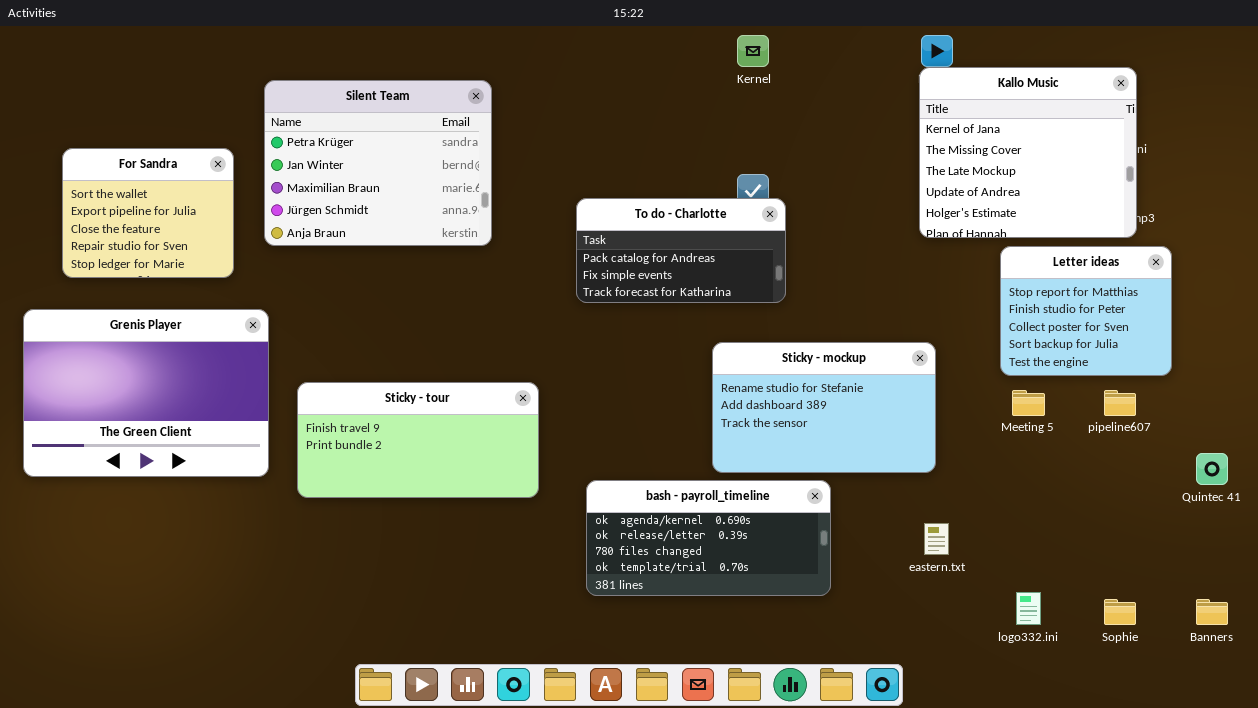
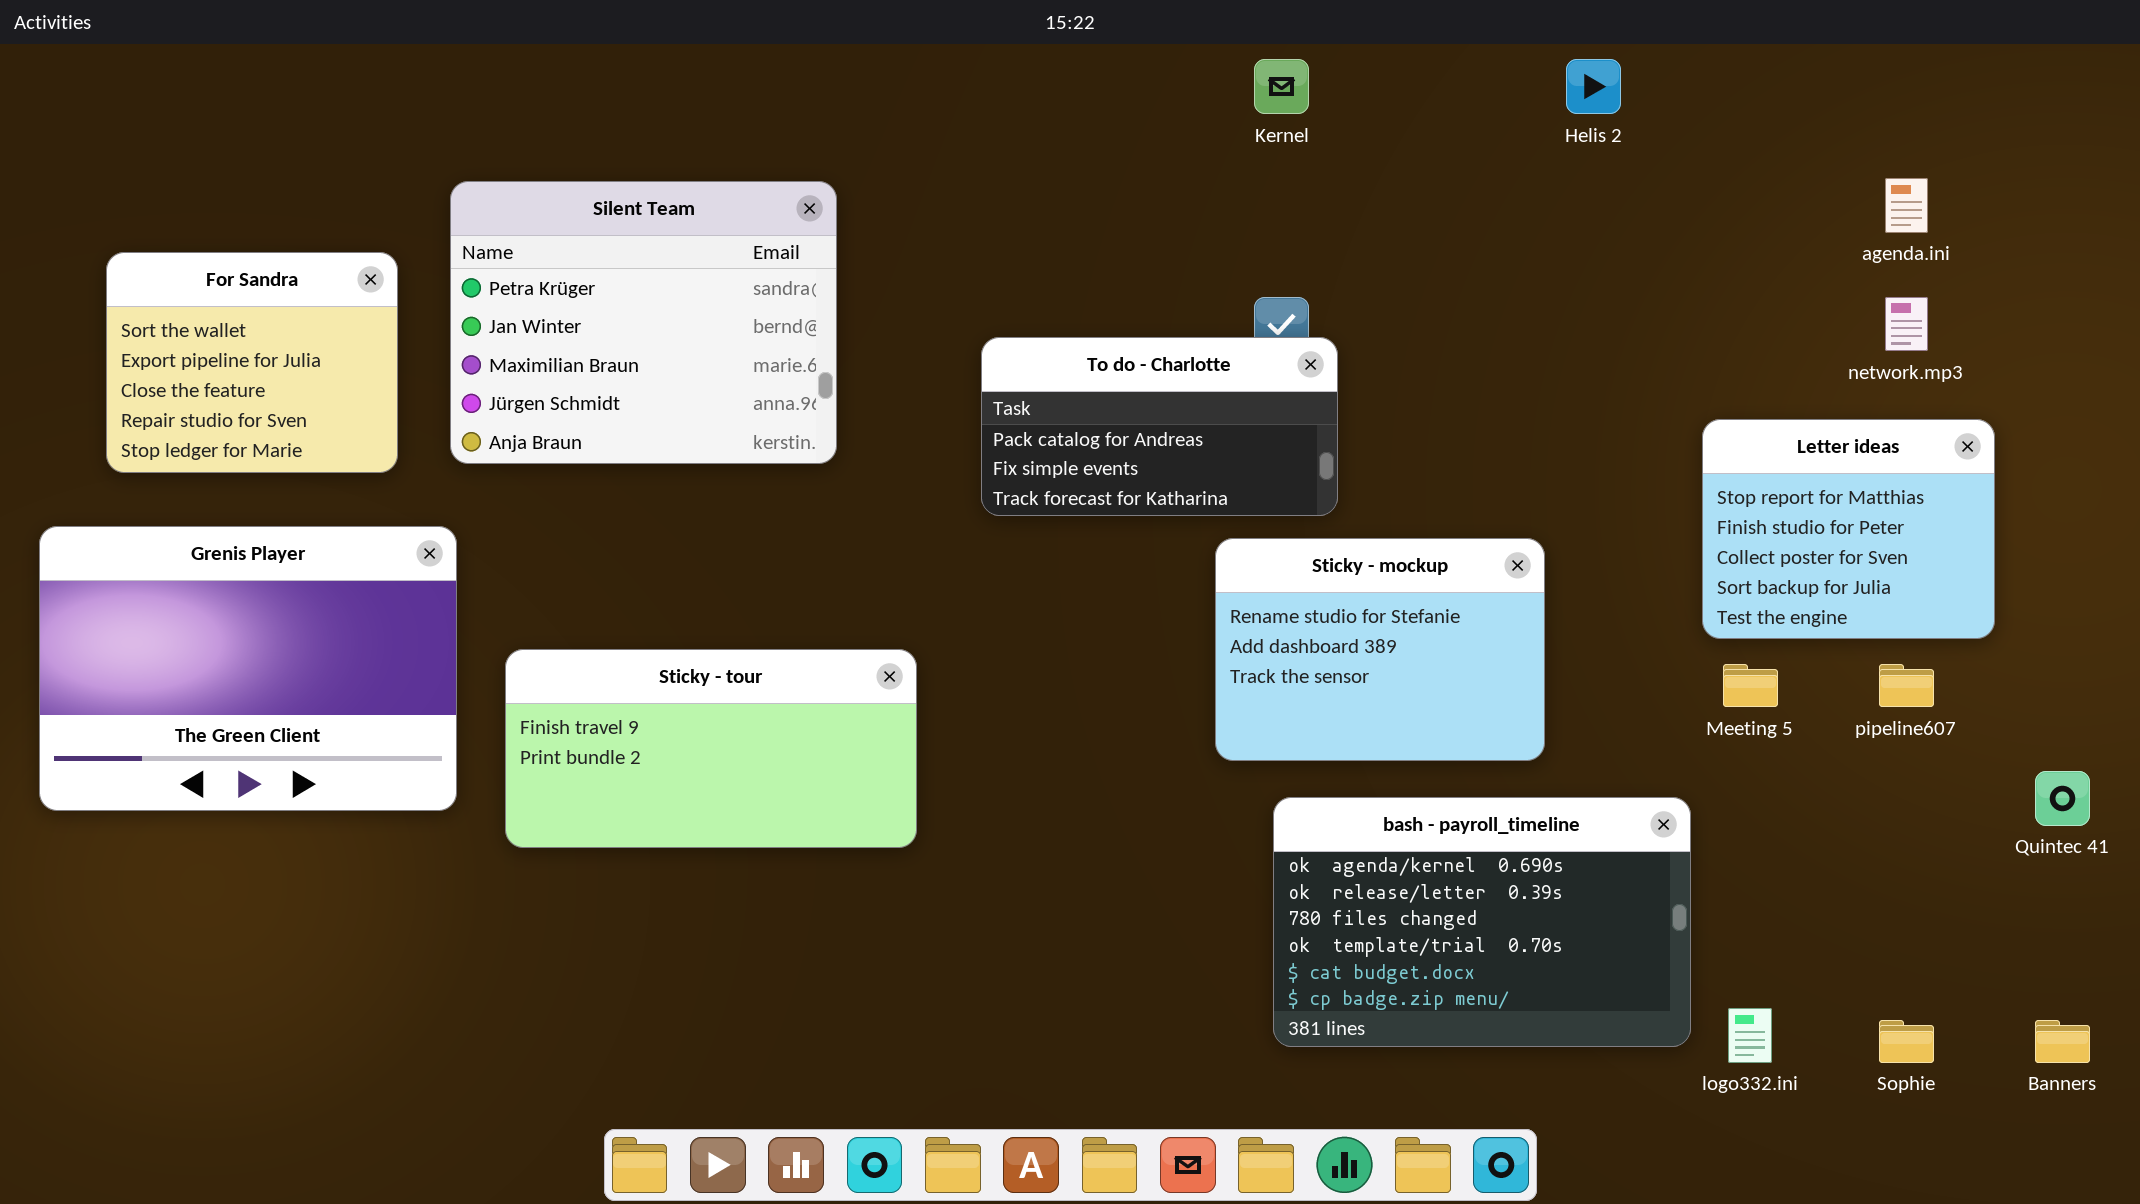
Kallo Music: [919,67,1137,238] -> none, closed
Silent Team: [264,80,492,246] -> [450,181,837,464], moved
Sticky - mockup: [712,342,936,473] -> [1215,538,1545,761], moved, resized
bash - payroll_timeline: [586,480,831,596] -> [1273,797,1691,1047], moved, resized

